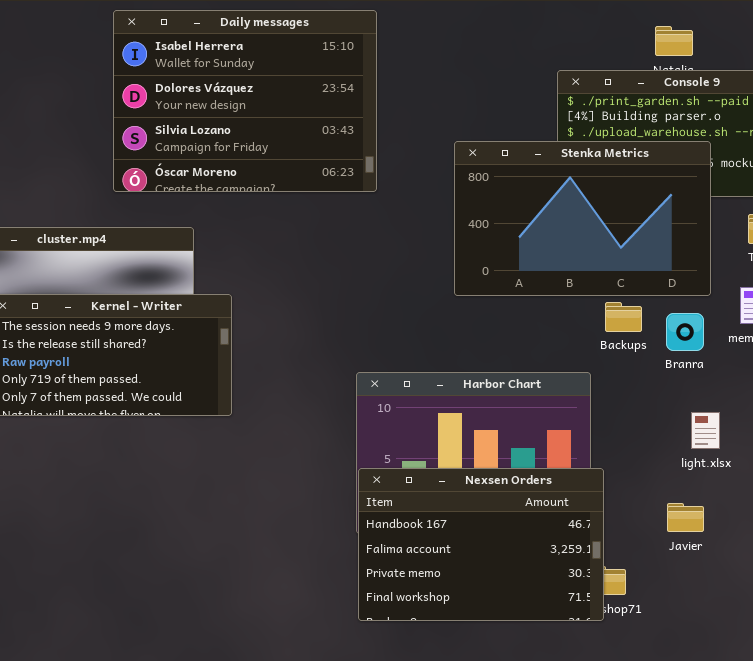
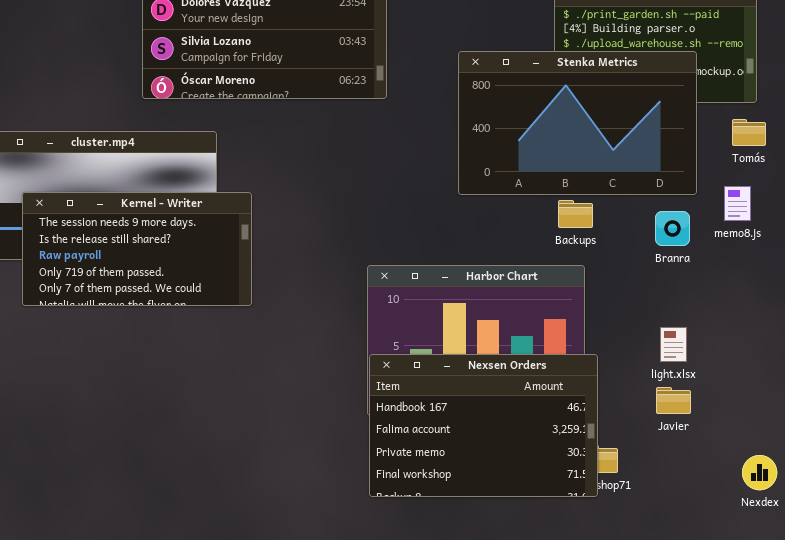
Backups: [605,302,642,332] -> [558,200,593,228], moved
light.xlsx: [691,412,720,449] -> [660,327,687,362], moved

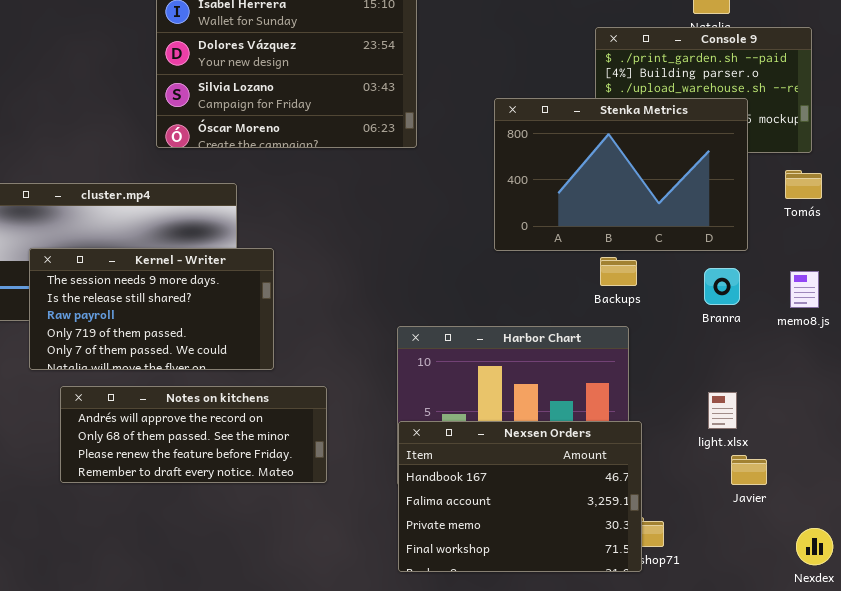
memo8.js: [724,186,751,221] -> [790,271,819,308], moved
Notes on kitchens: none -> [60,386,327,483], opened
Javier: [656,387,691,414] -> [731,455,767,485], moved

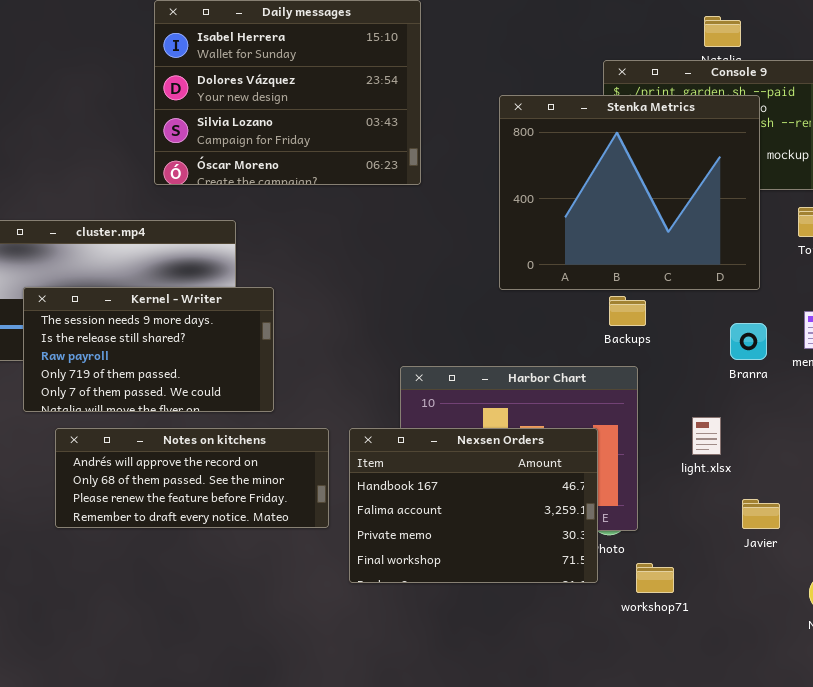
Stenka Metrics: [494,98,748,251] -> [499,95,760,290], resized
Branra: [704,268,740,305] -> [730,323,767,360], moved
light.xlsx: [708,392,737,429] -> [692,417,721,455], moved
Nexsen Orders: [398,421,642,572] -> [349,428,598,583], moved

